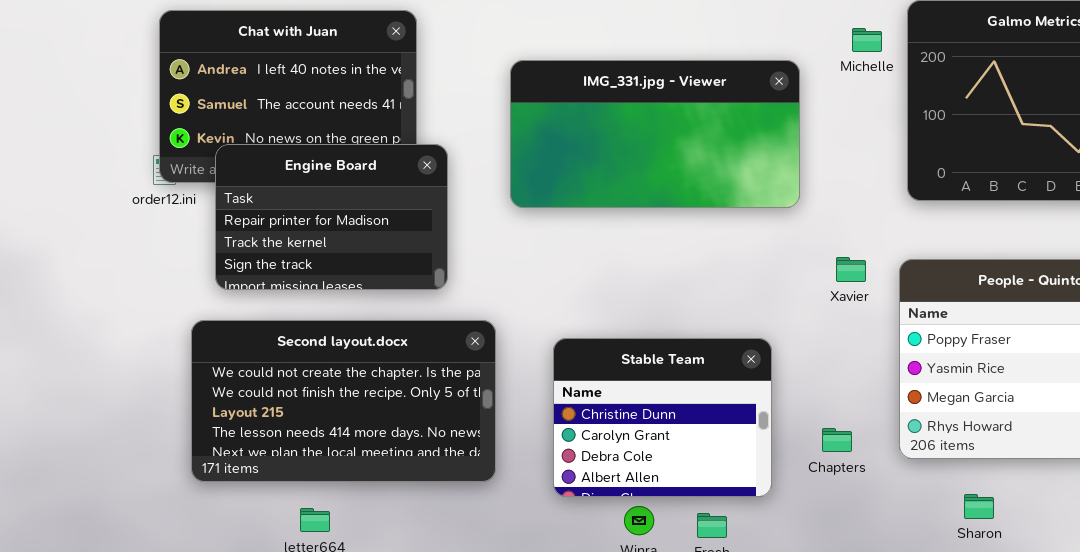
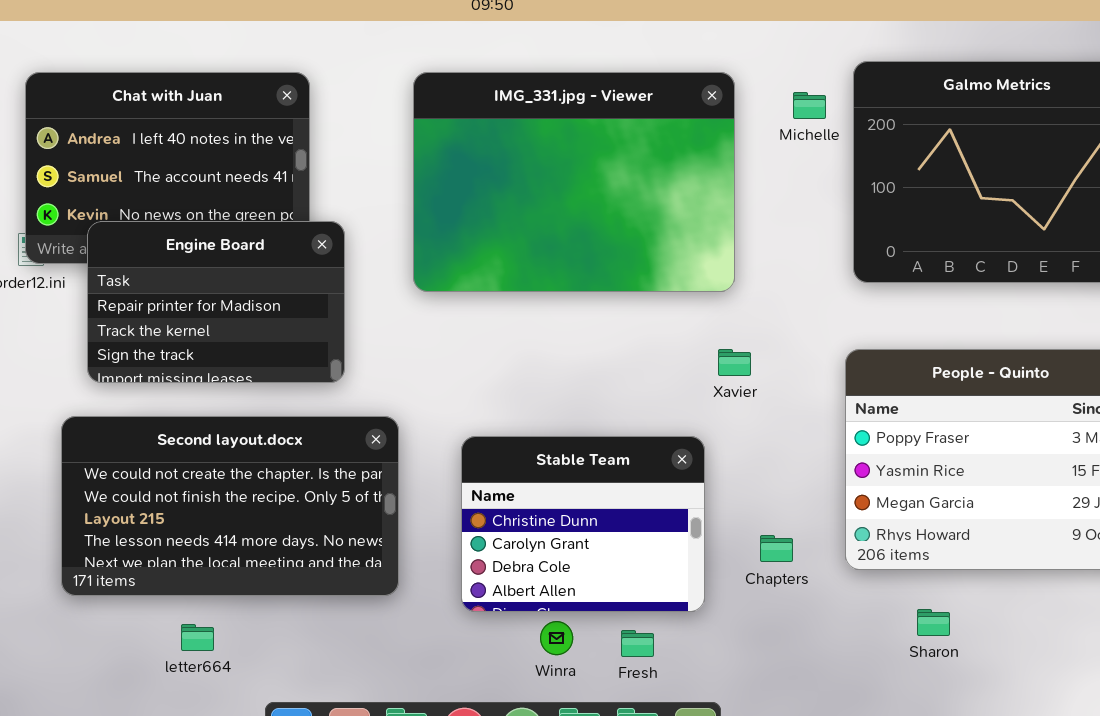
IMG_331.jpg - Viewer: [510,60,800,208] -> [413,72,735,292], resized
Xavier: [836,257,866,282] -> [718,349,751,376], moved

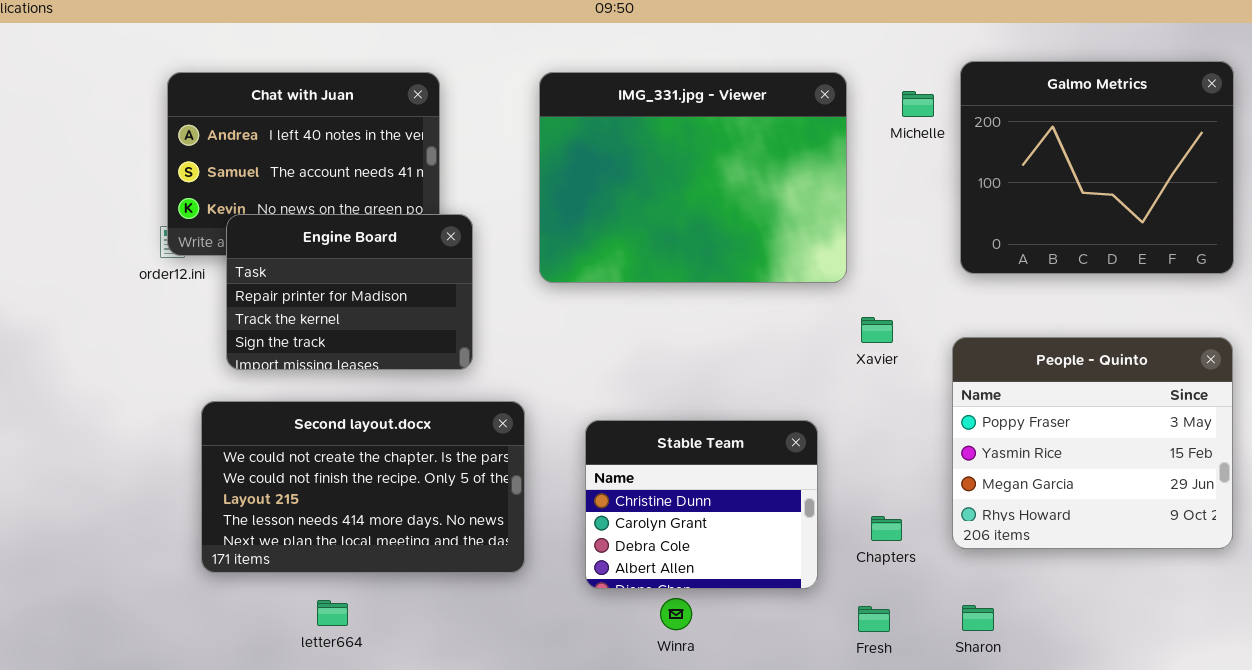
Xavier: [718,349,751,376] -> [861,317,893,343], moved
Sharon: [917,609,950,636] -> [962,605,994,631], moved
Fresh: [621,630,654,657] -> [858,606,890,632], moved

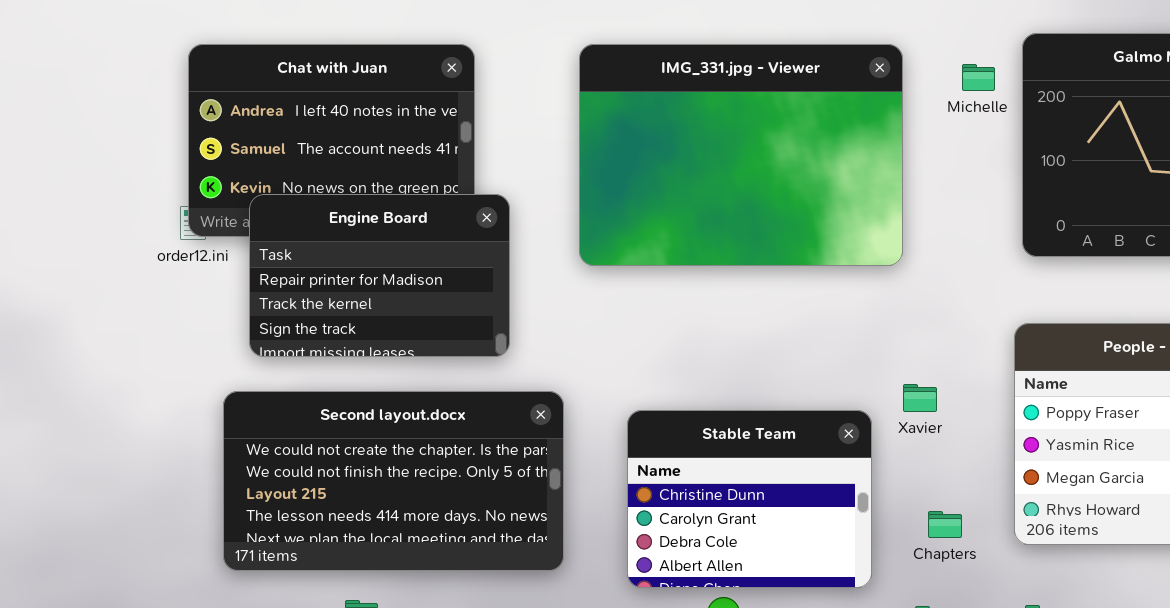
Xavier: [861,317,893,343] -> [903,384,937,412], moved

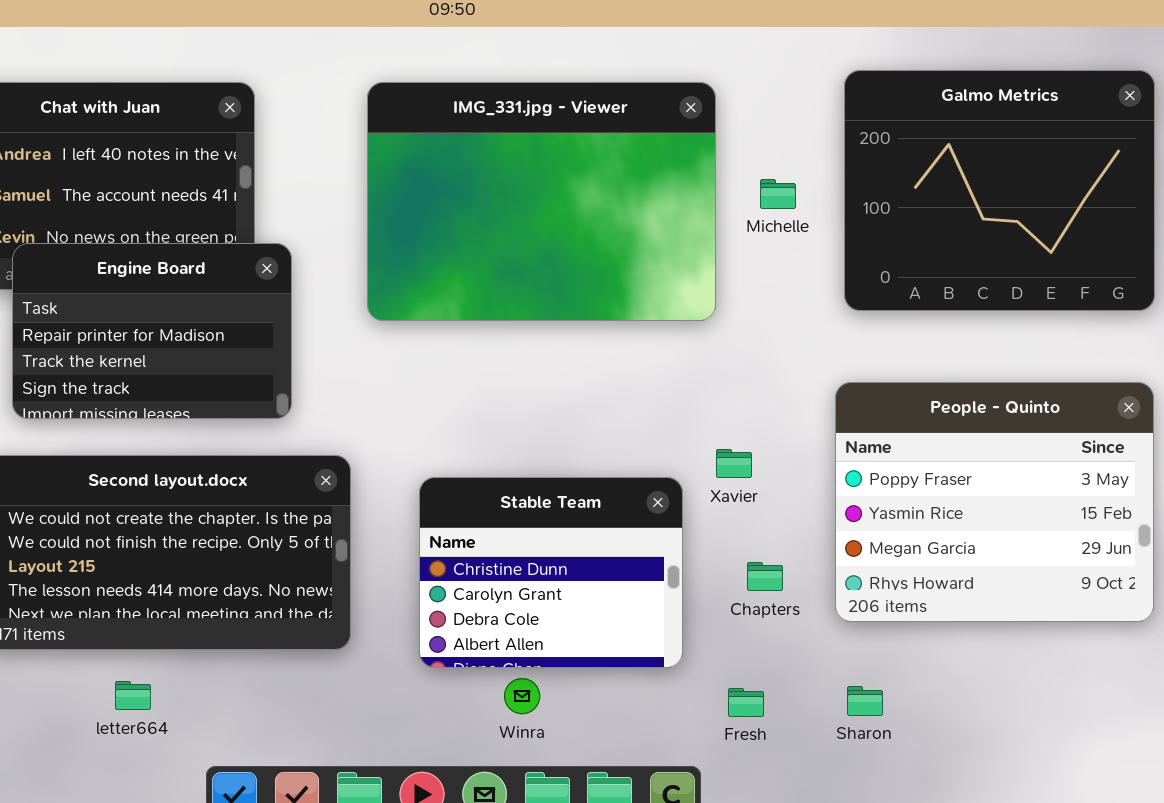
Michelle: [962,64,995,91] -> [760,179,796,209], moved
Chapters: [928,511,962,538] -> [747,562,783,591], moved

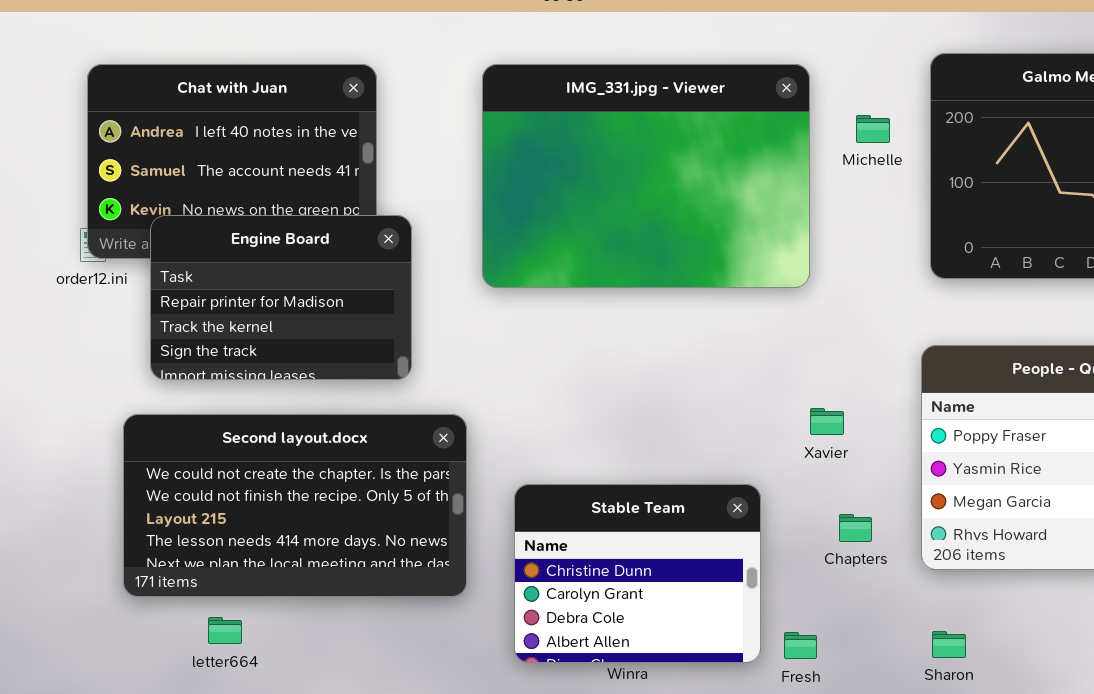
Michelle: [760,179,796,209] -> [856,115,890,143], moved
Stable Team: [419,477,683,668] -> [514,484,761,663], moved
letter664: [115,681,151,710] -> [208,617,242,644], moved
Fresh: [728,688,764,717] -> [784,632,817,659], moved

